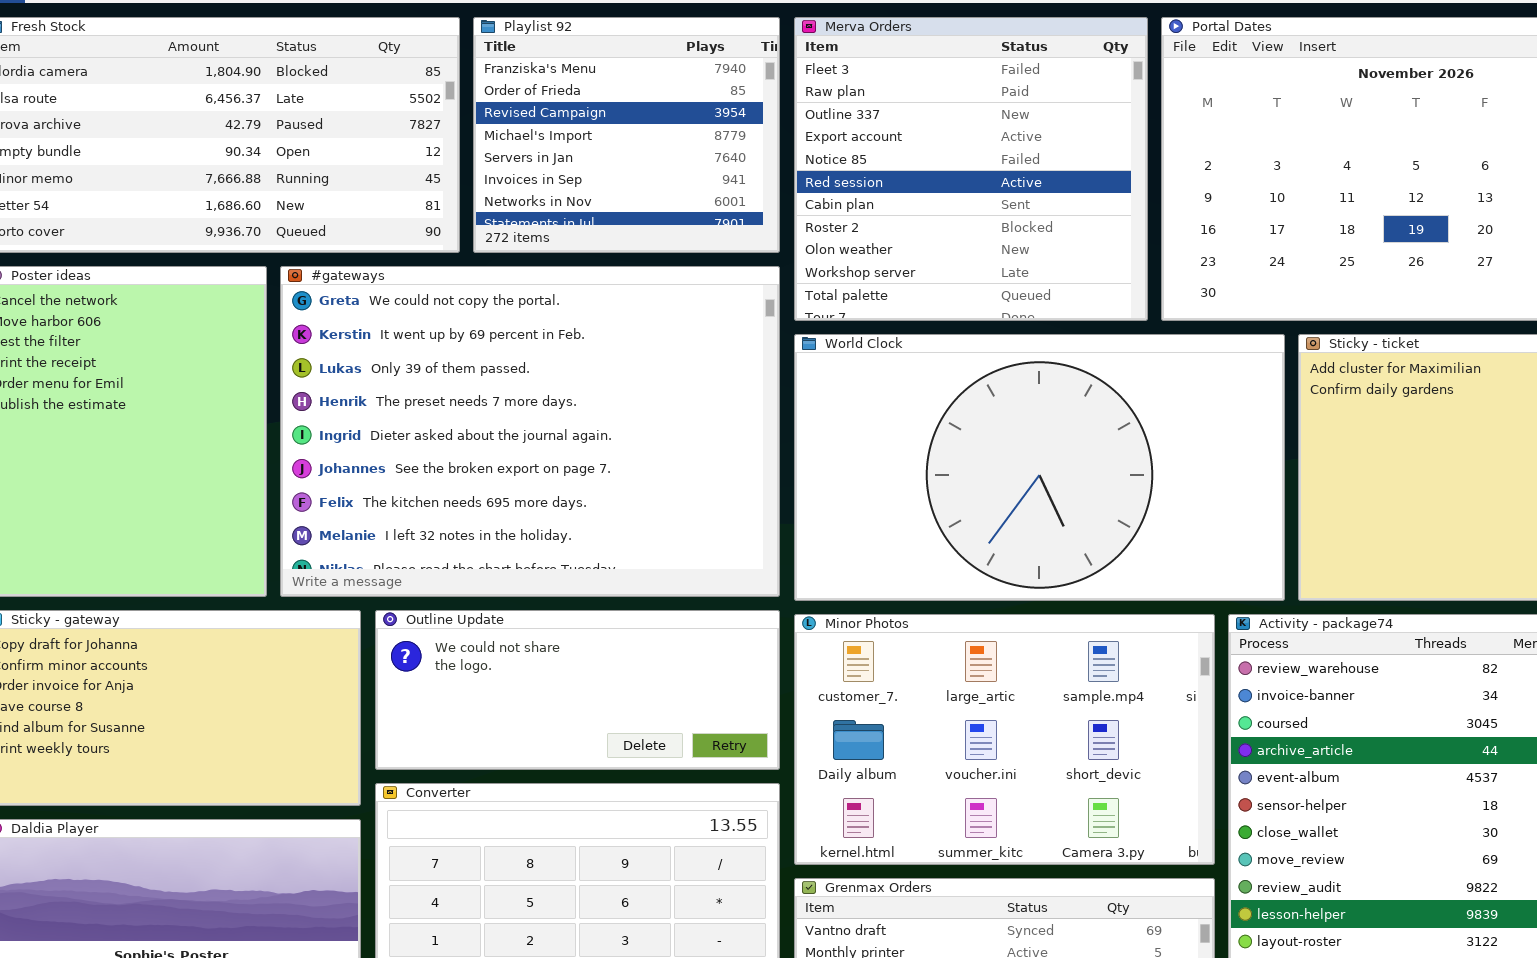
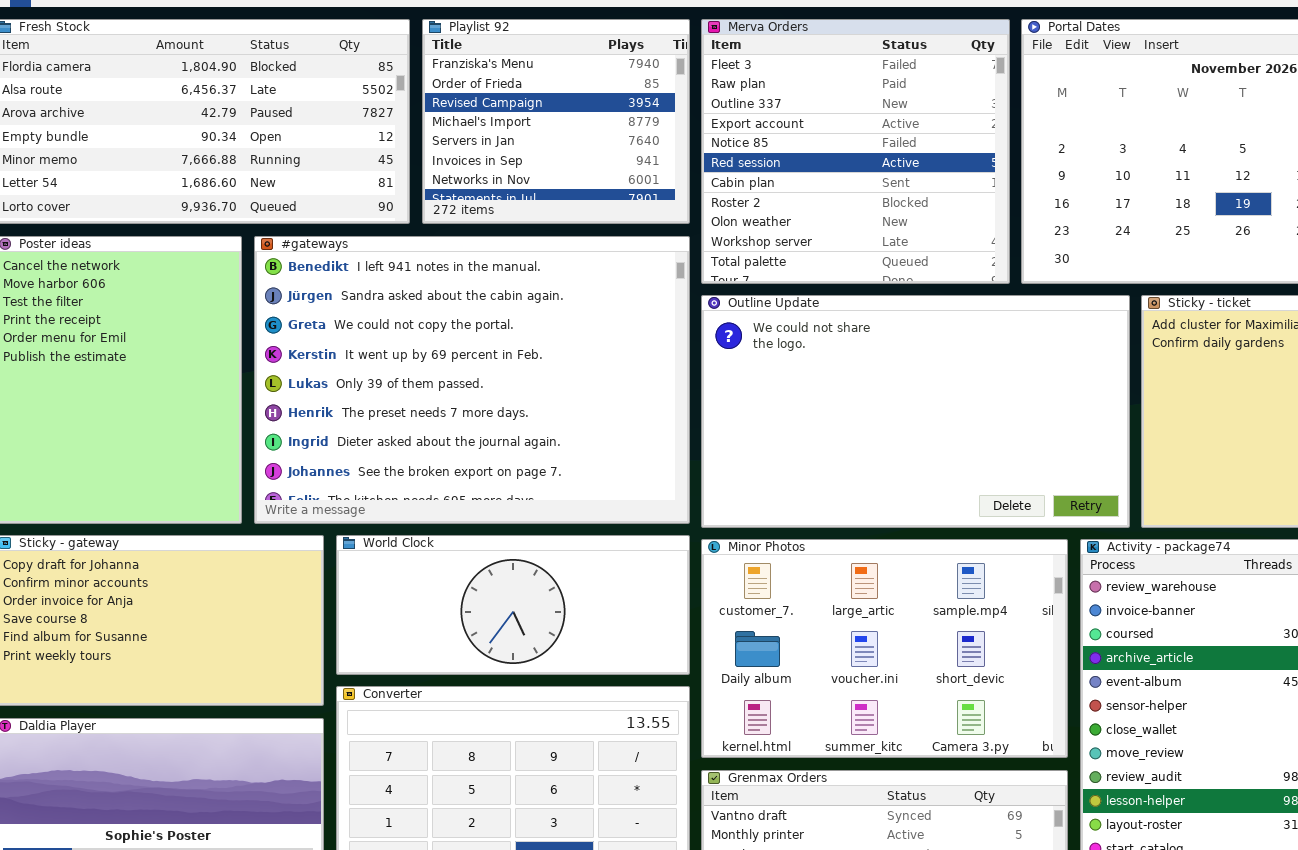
#gateways: [280,266,780,597] -> [254,236,690,524], scrolled up 2 rows
World Clock: [794,334,1285,601] -> [336,535,690,675], moved, resized
Outline Update: [375,610,780,770] -> [701,295,1130,528], moved, resized

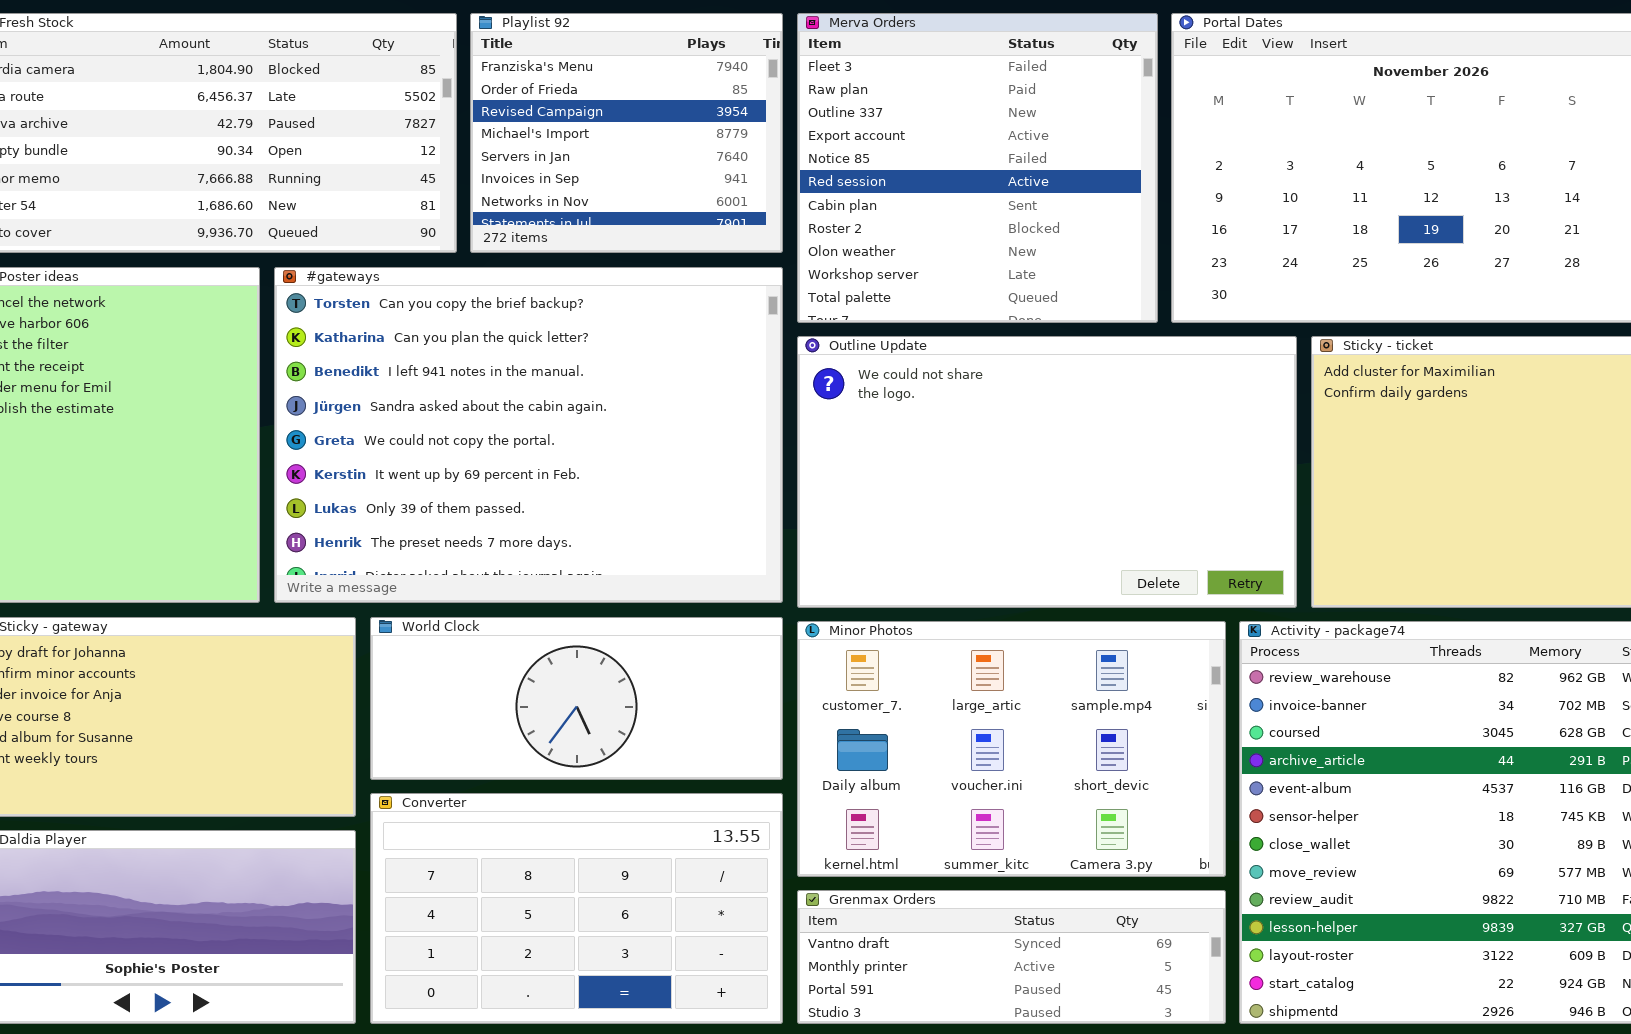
#gateways: [254,236,690,524] -> [274,267,783,603], scrolled up 2 rows

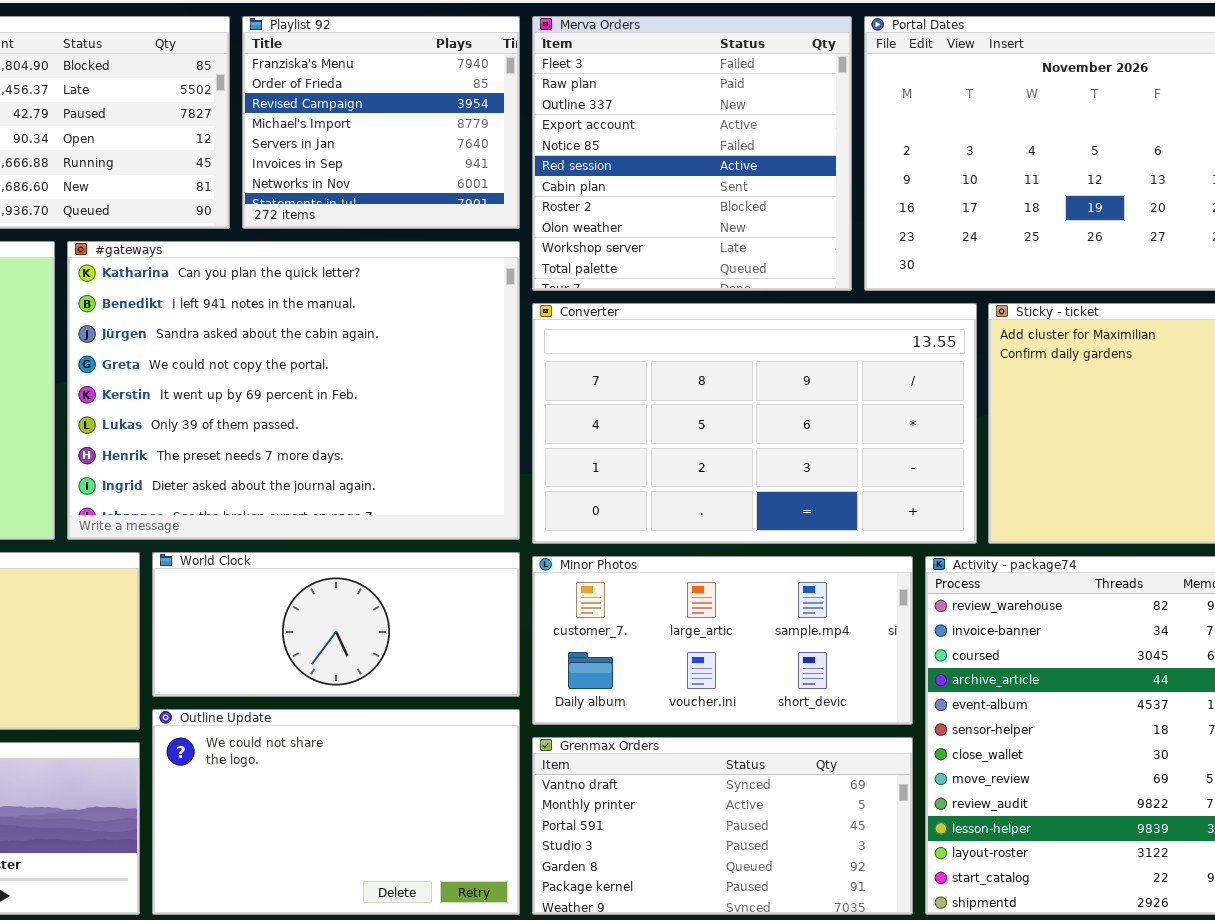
#gateways: [274,267,783,603] -> [67,241,520,540], scrolled down 1 row
Outline Update: [797,336,1297,608] -> [152,709,520,915], moved, resized
Minor Photos: [797,621,1226,877] -> [532,556,913,725], resized
Converter: [370,793,783,1024] -> [532,303,977,544], moved, resized
Grenmax Orders: [797,890,1226,1024] -> [532,737,913,915], resized

